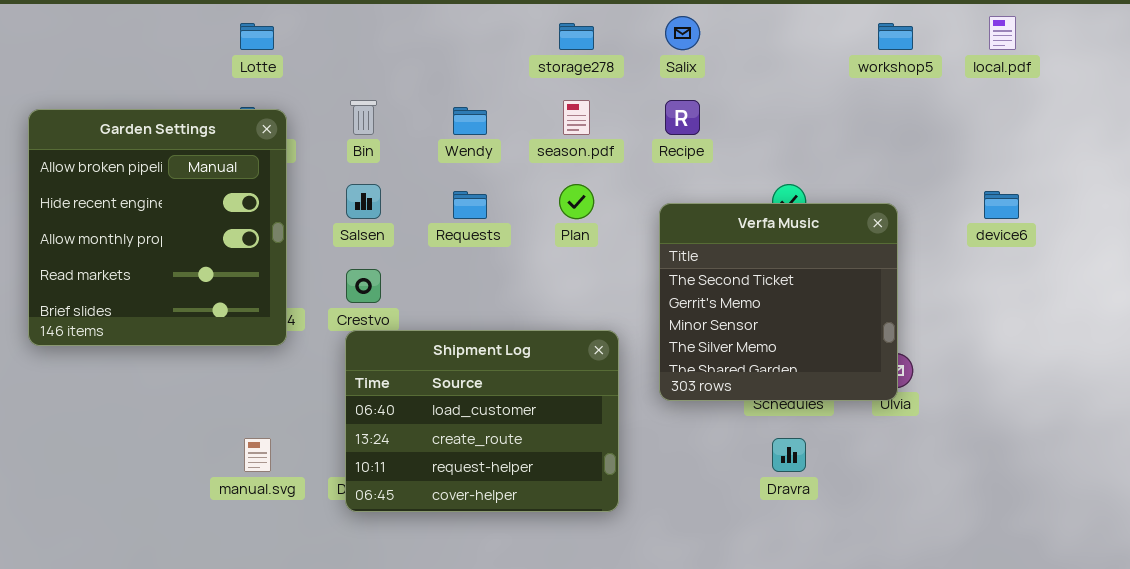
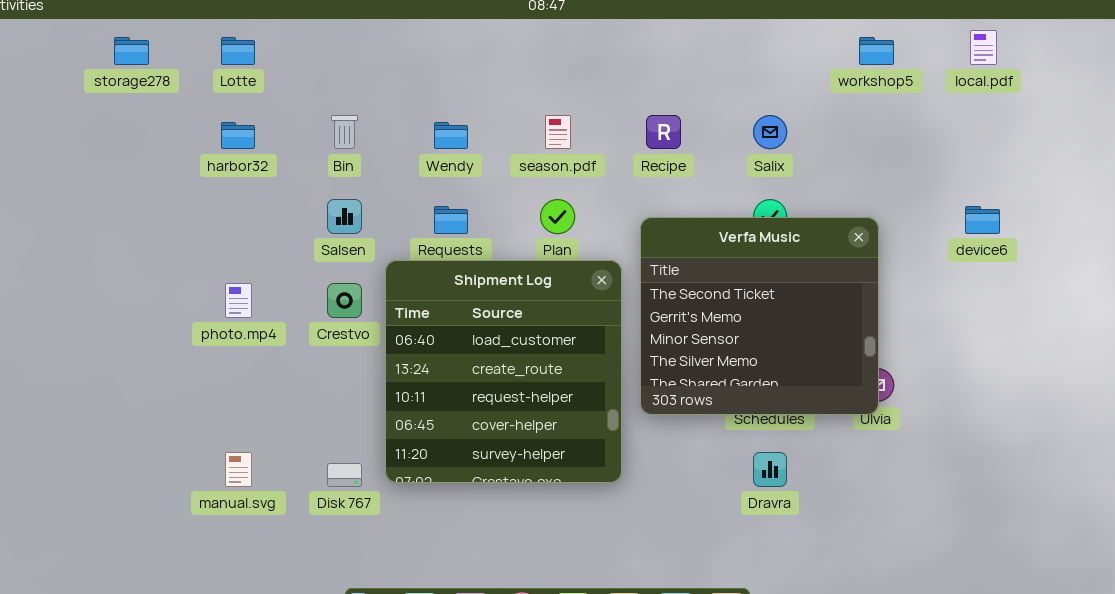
Salix: [665,16,700,50] -> [753,115,787,149], moved
storage278: [559,23,594,50] -> [114,37,149,65], moved
Garden Settings: [28,109,287,346] -> none, closed
Shipment Log: [345,330,619,512] -> [385,260,622,483], moved, resized

